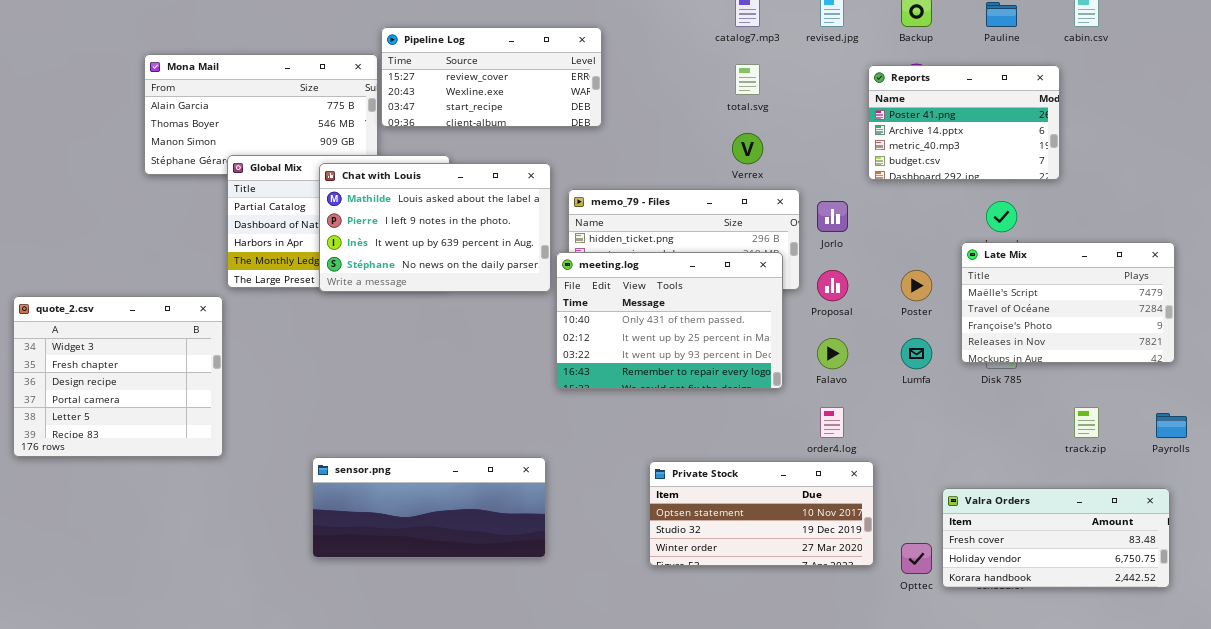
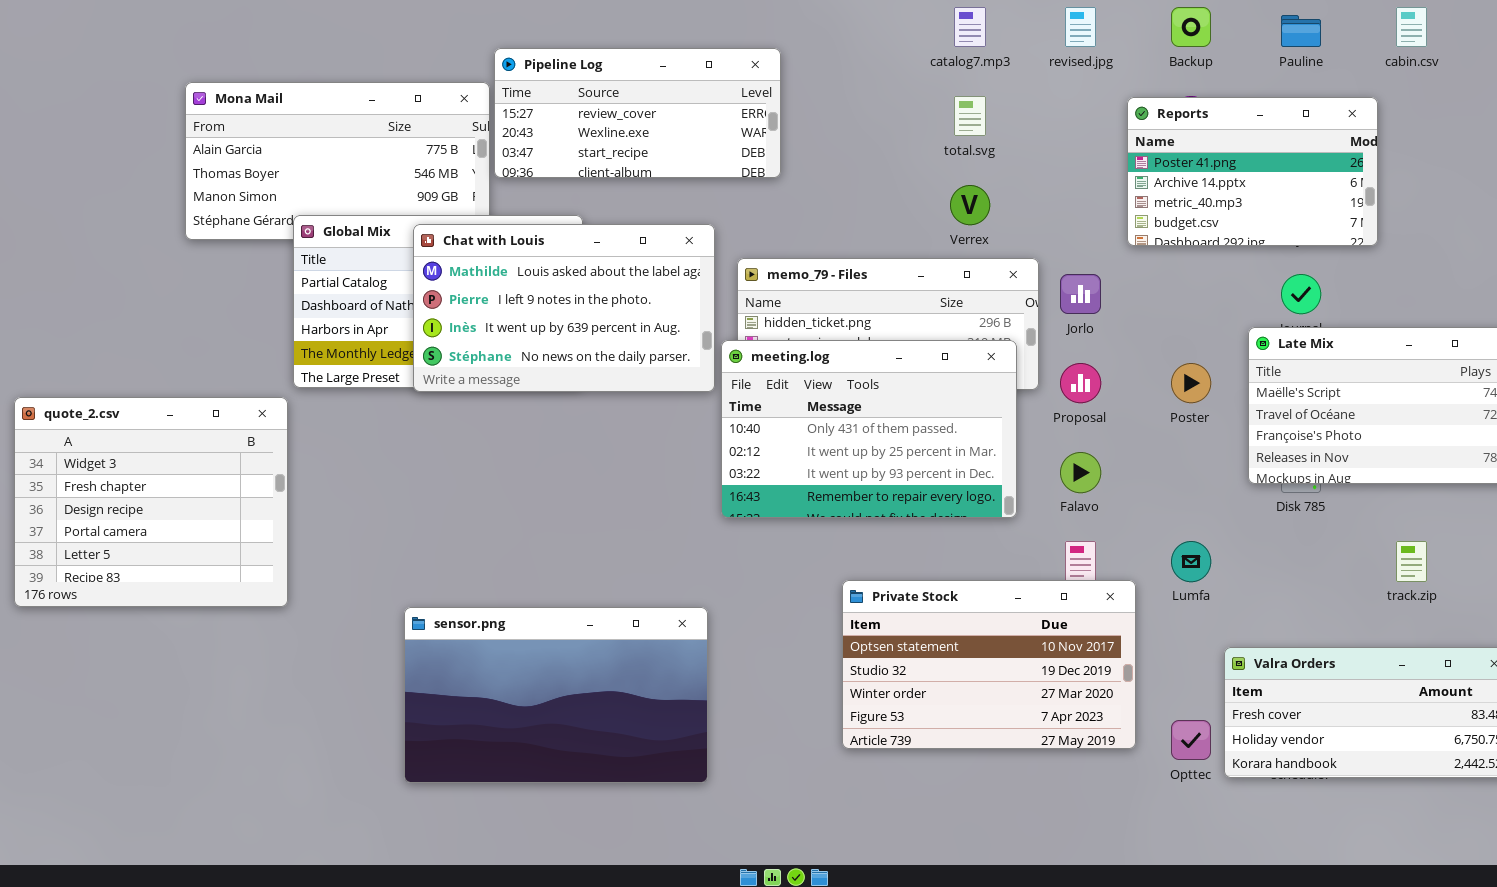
Lumfa: [901,338,932,369] -> [1171,541,1211,582], moved
sensor.png: [312,457,546,558] -> [404,607,708,783], resized
Private Stock: [649,461,874,566] -> [842,580,1136,749], resized

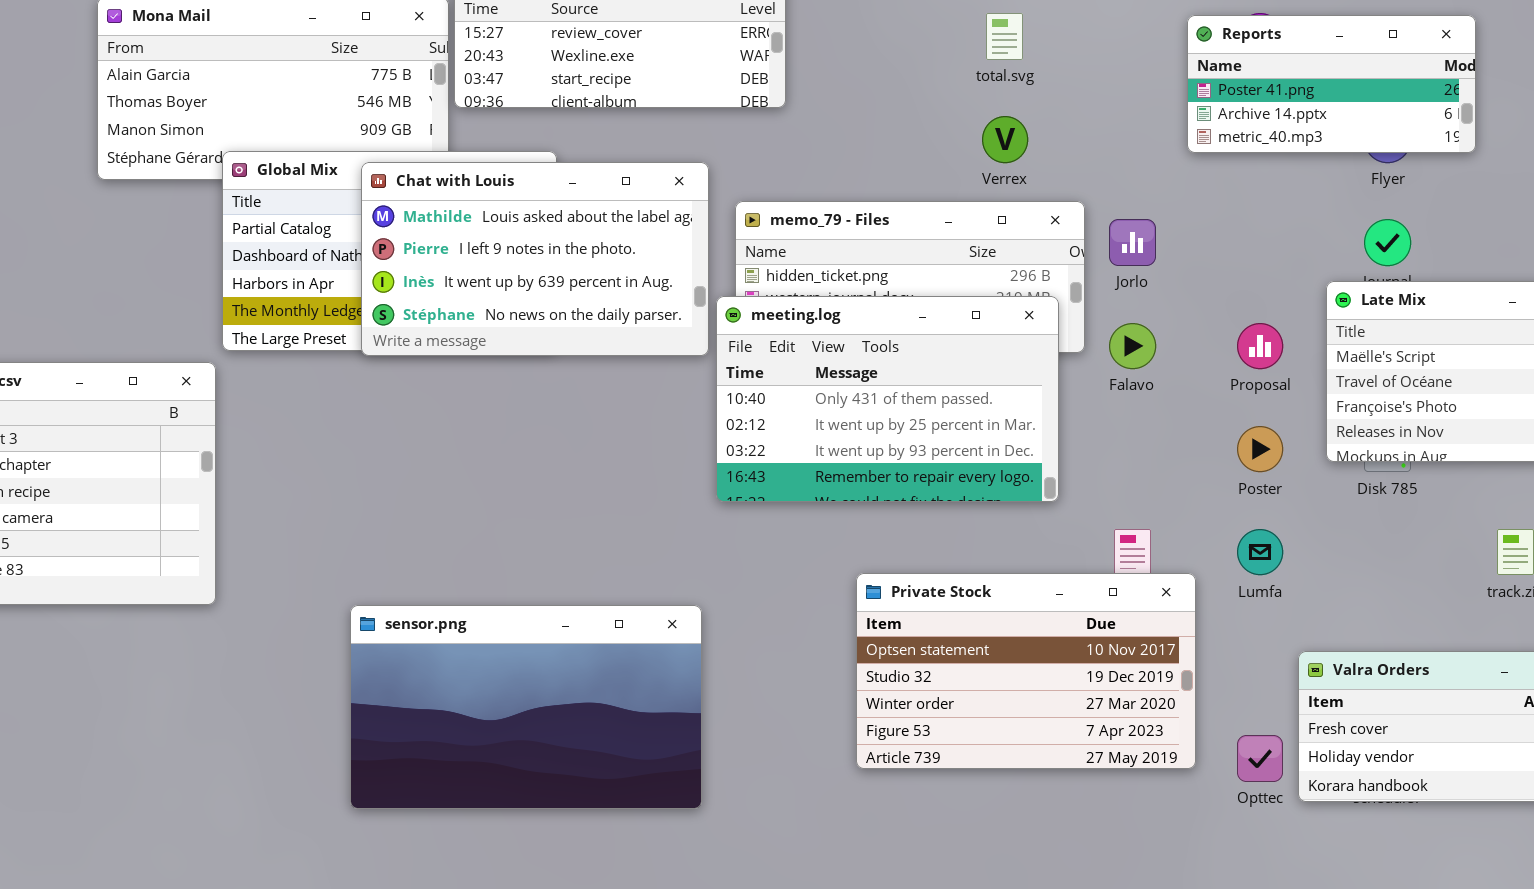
Reports: [1127,97,1378,246] -> [1187,15,1476,153], resized
Proposal: [1060,363,1101,403] -> [1237,323,1283,369], moved
Poster: [1171,363,1211,403] -> [1237,426,1283,472], moved
Falavo: [1060,452,1101,493] -> [1109,323,1156,369], moved

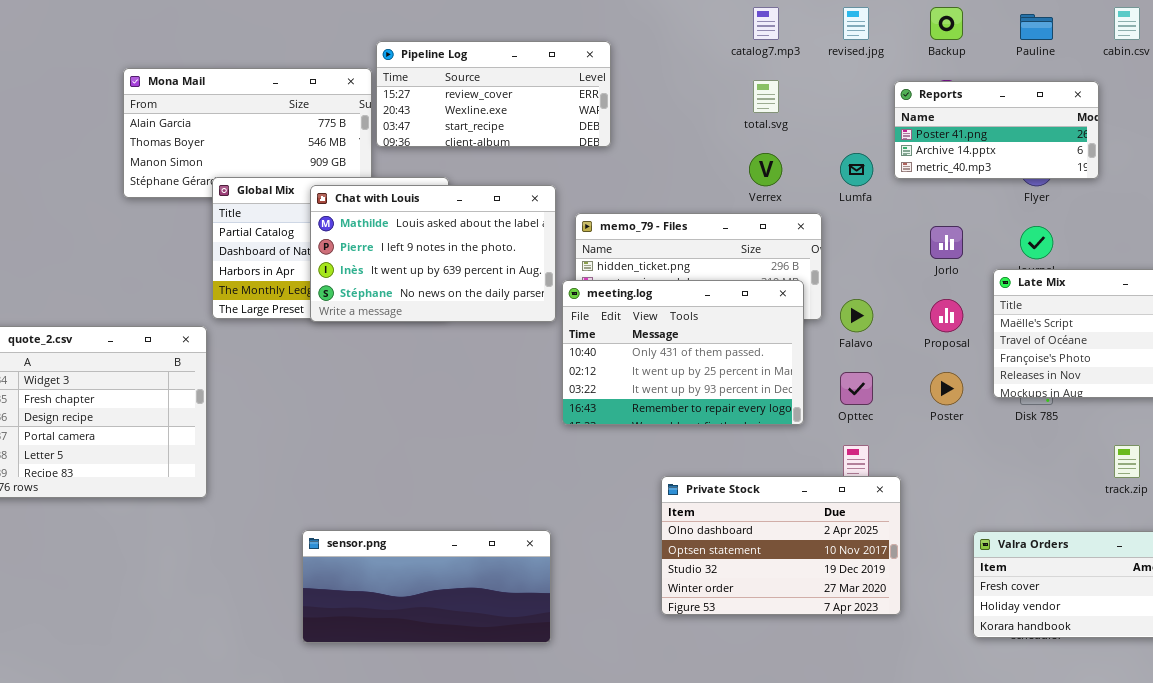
Jorlo: [1109,219,1156,266] -> [930,226,963,259], moved
Lumfa: [1237,529,1283,575] -> [840,153,873,186], moved
Private Stock: [856,573,1196,769] -> [661,476,901,615], scrolled up 1 row
sensor.png: [350,605,702,809] -> [302,530,551,643], resized
Opttec: [1237,735,1283,782] -> [840,372,873,405], moved

